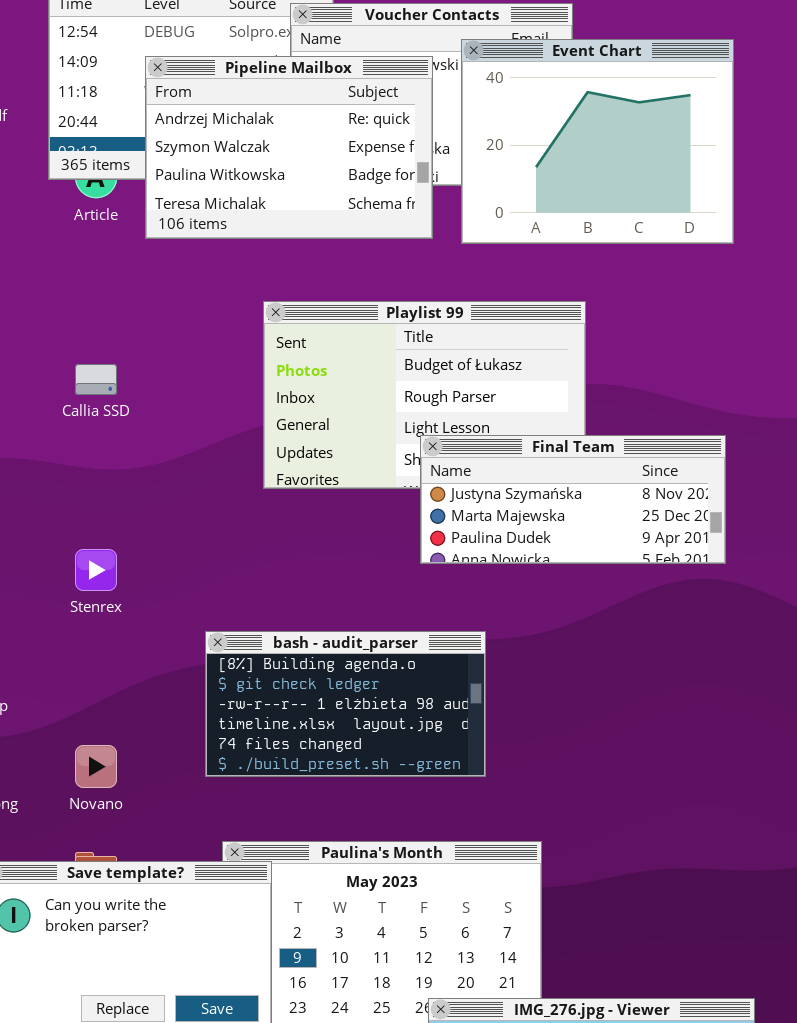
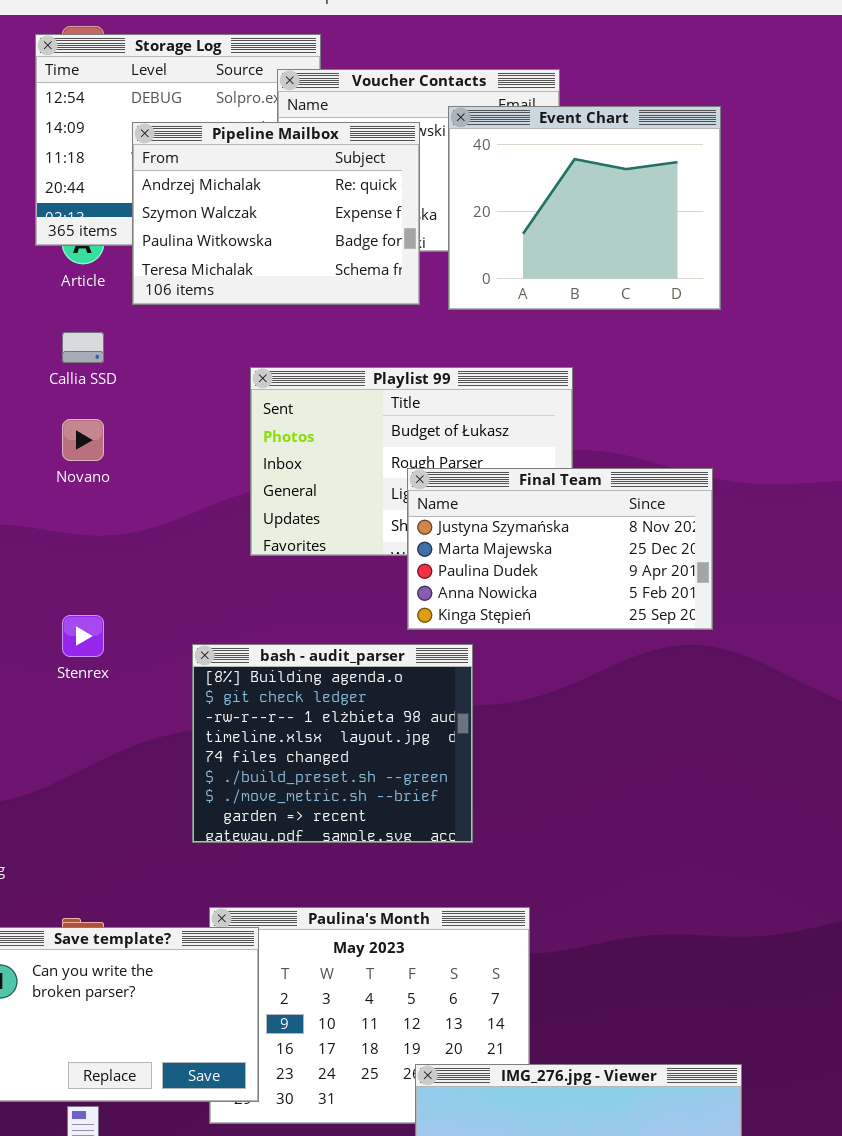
Callia SSD: [75,364,117,395] -> [62,332,104,363], moved
Final Team: [420,435,726,564] -> [407,468,713,630], resized
bash - audit_parser: [205,631,486,777] -> [192,644,473,843], resized
Novano: [75,745,117,788] -> [62,419,104,461], moved

